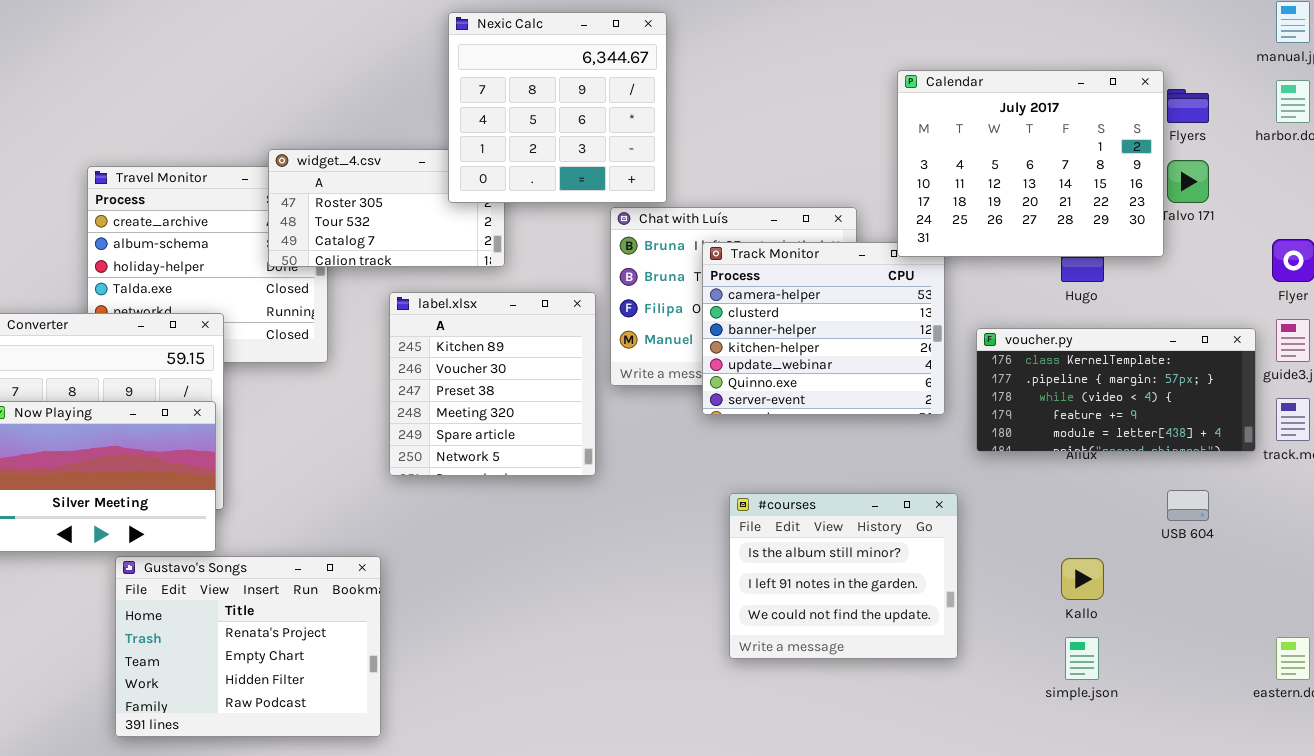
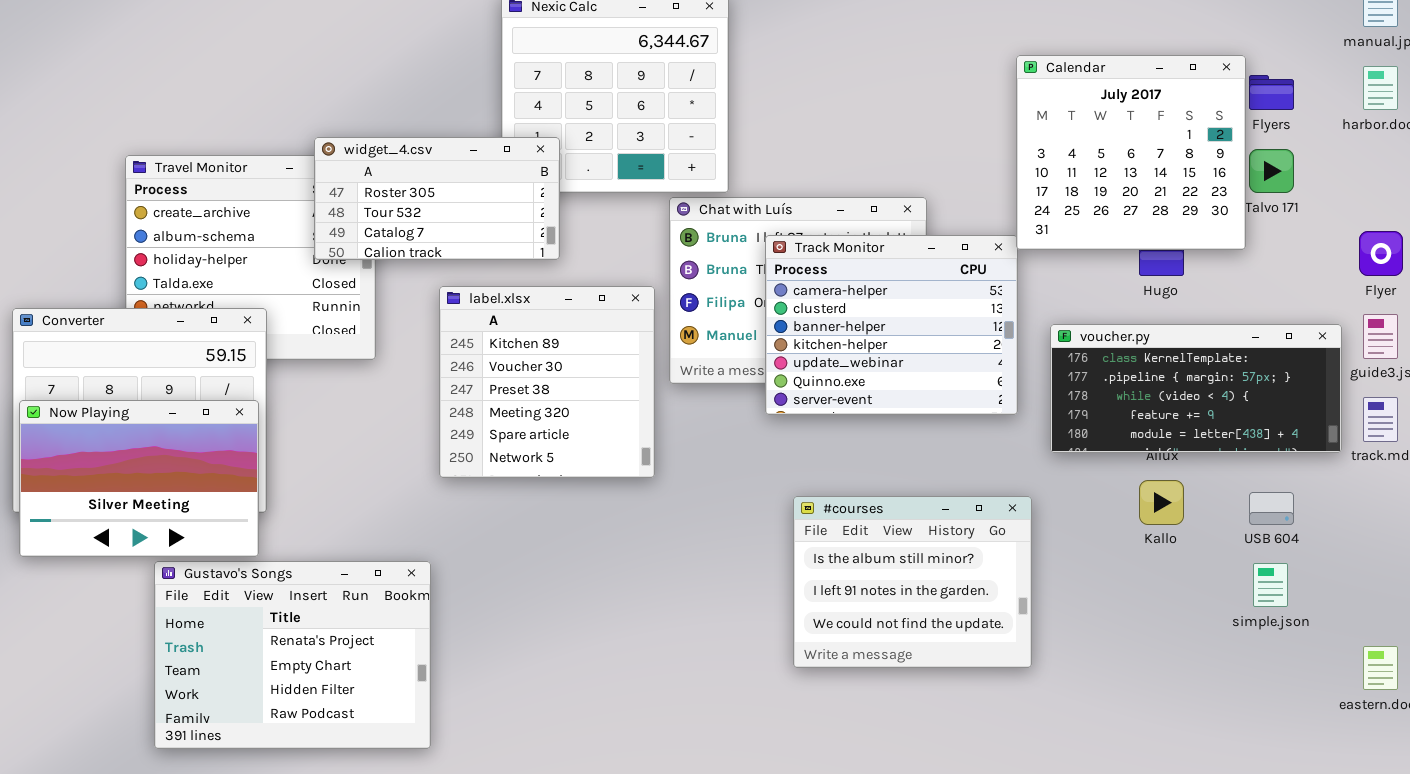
Calendar: [897,70,1164,257] -> [1016,55,1246,250], resized
widget_4.csv: [268,149,505,267] -> [314,137,560,260], raised
Kallo: [1061,558,1104,600] -> [1139,480,1184,525], moved
simple.json: [1065,637,1099,680] -> [1253,563,1288,607], moved

